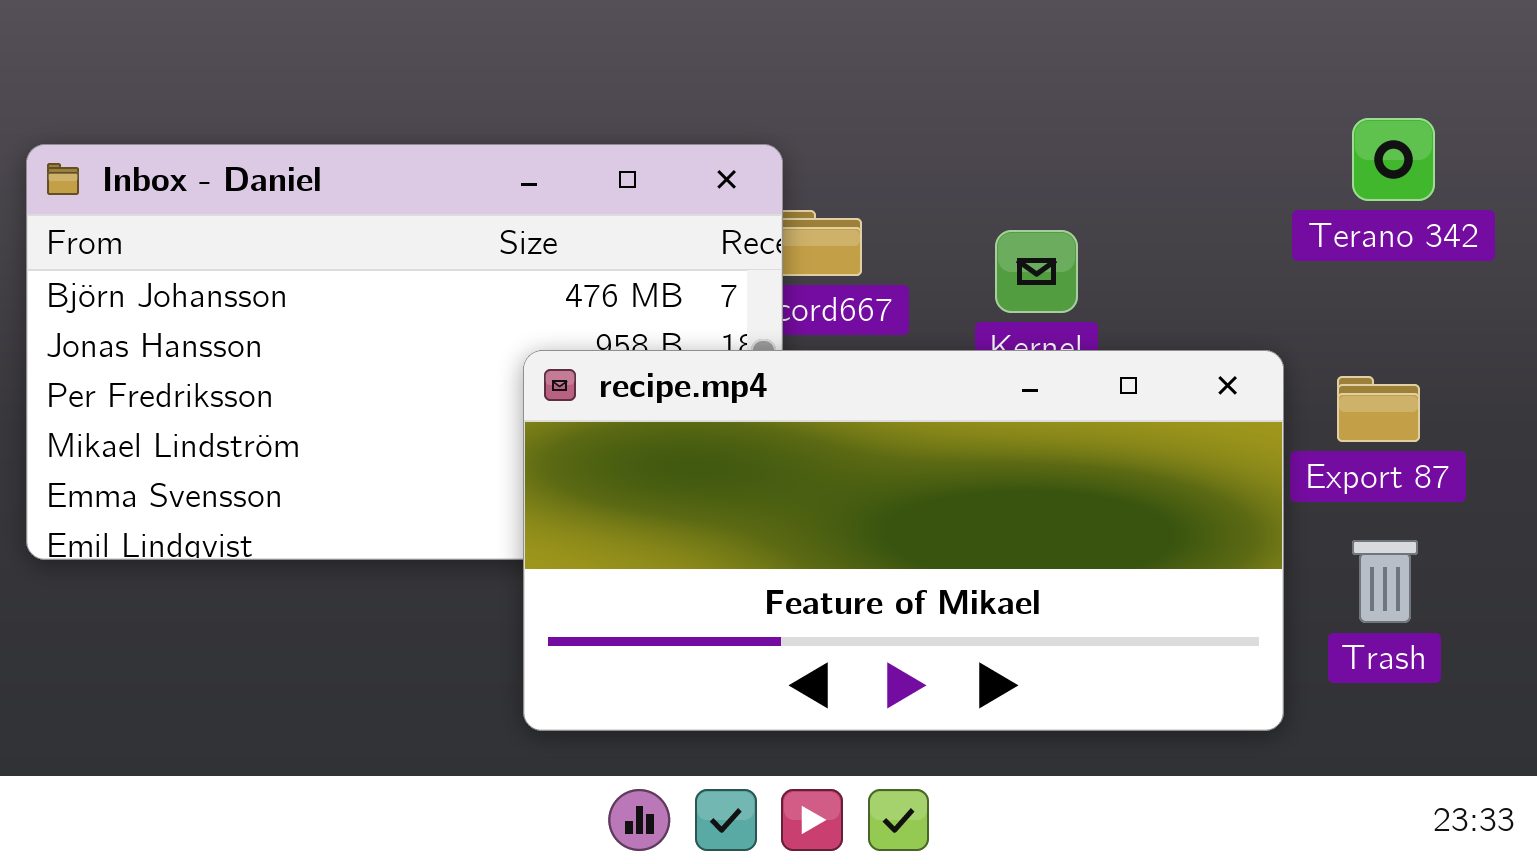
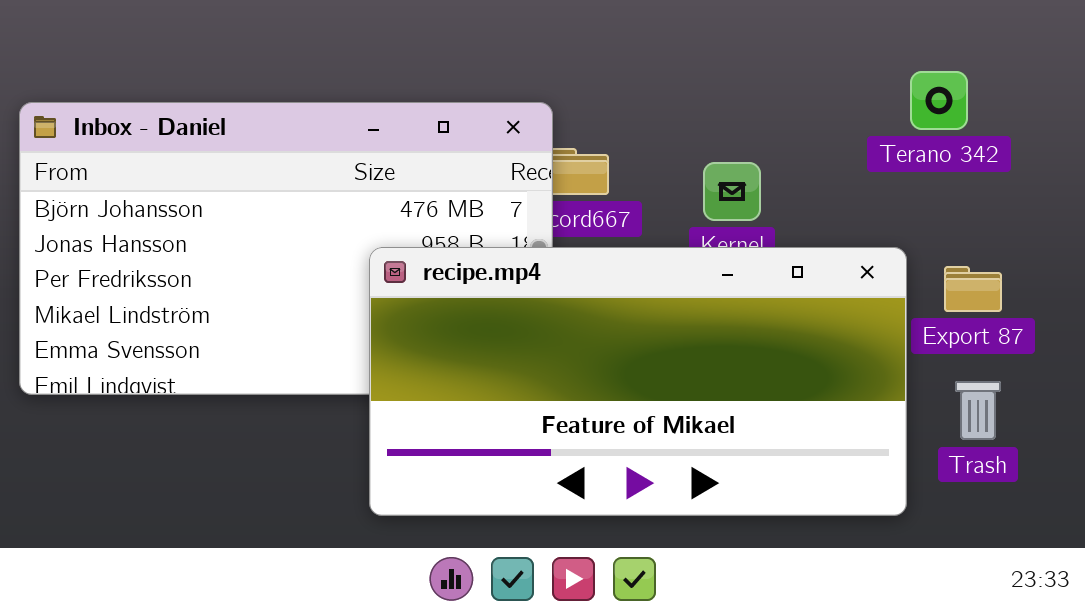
Terano 342: [1352,118,1435,201] -> [910,71,968,130], moved

